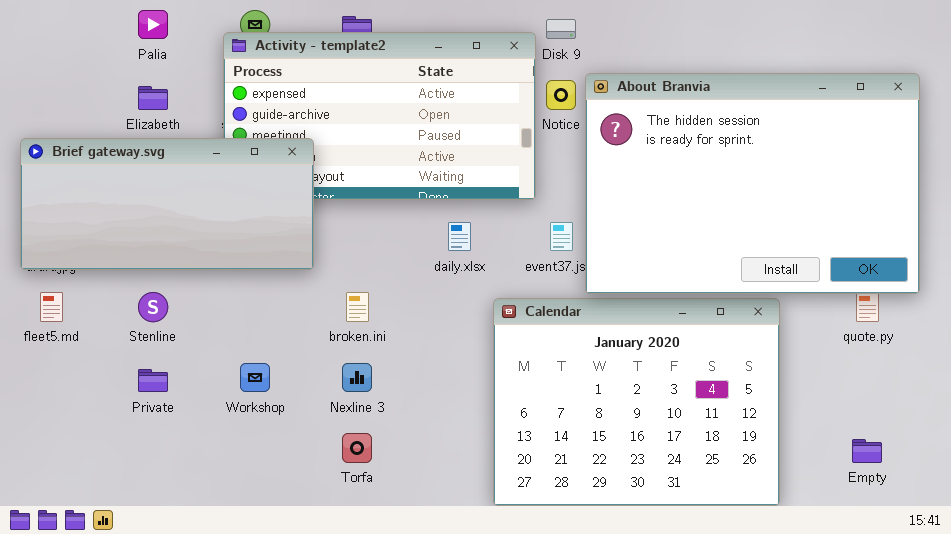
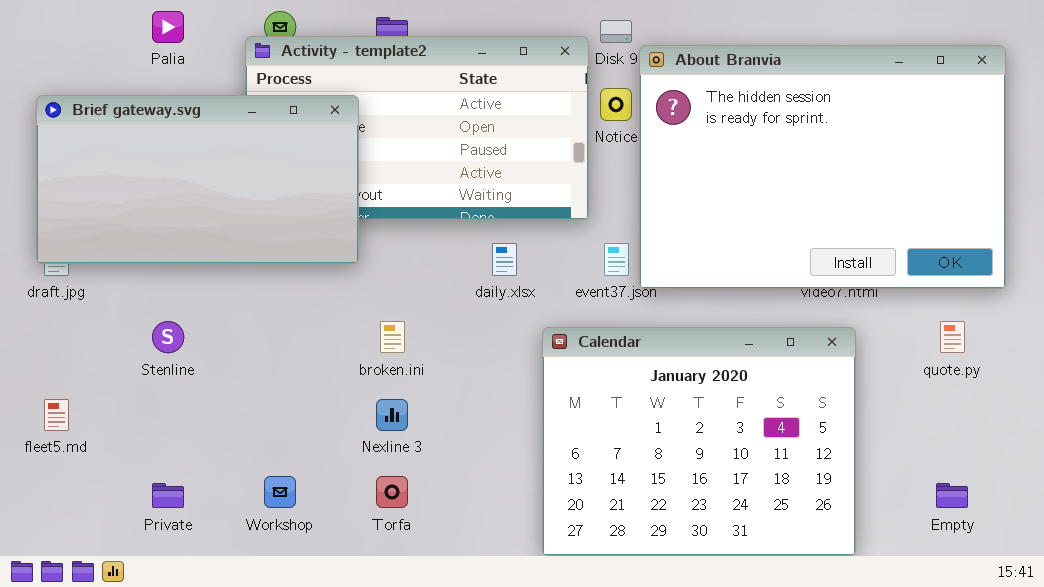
About Branvia: [585,73,920,294] -> [639,45,1006,289], moved
Brief gateway.svg: [20,138,314,270] -> [36,95,359,264], moved, resized
fleet5.md: [40,292,63,322] -> [44,399,69,431], moved
Workshop: [240,363,270,392] -> [264,476,296,508], moved
Private: [138,369,168,392] -> [152,483,184,508], moved

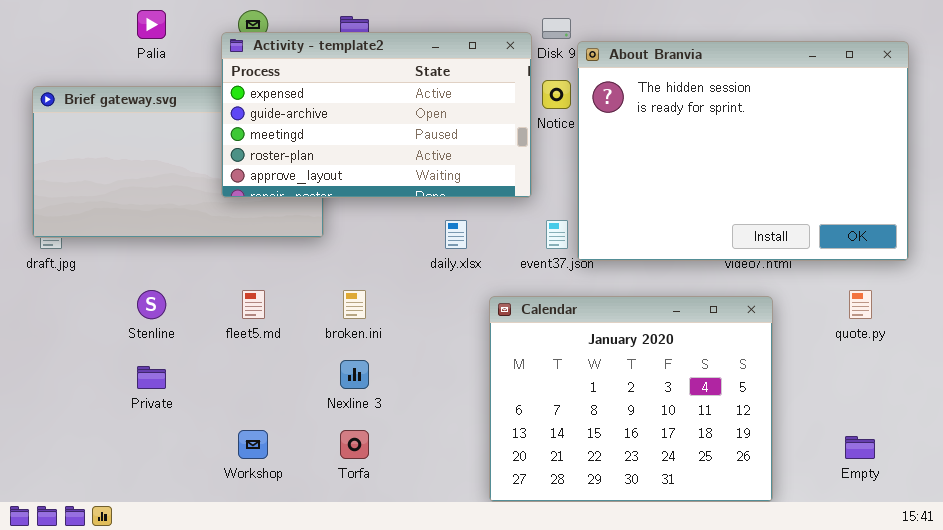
Activity - template2: [245,36,589,220] -> [221,32,532,198], raised
fleet5.md: [44,399,69,431] -> [242,290,265,319], moved
Private: [152,483,184,508] -> [137,366,166,389], moved

